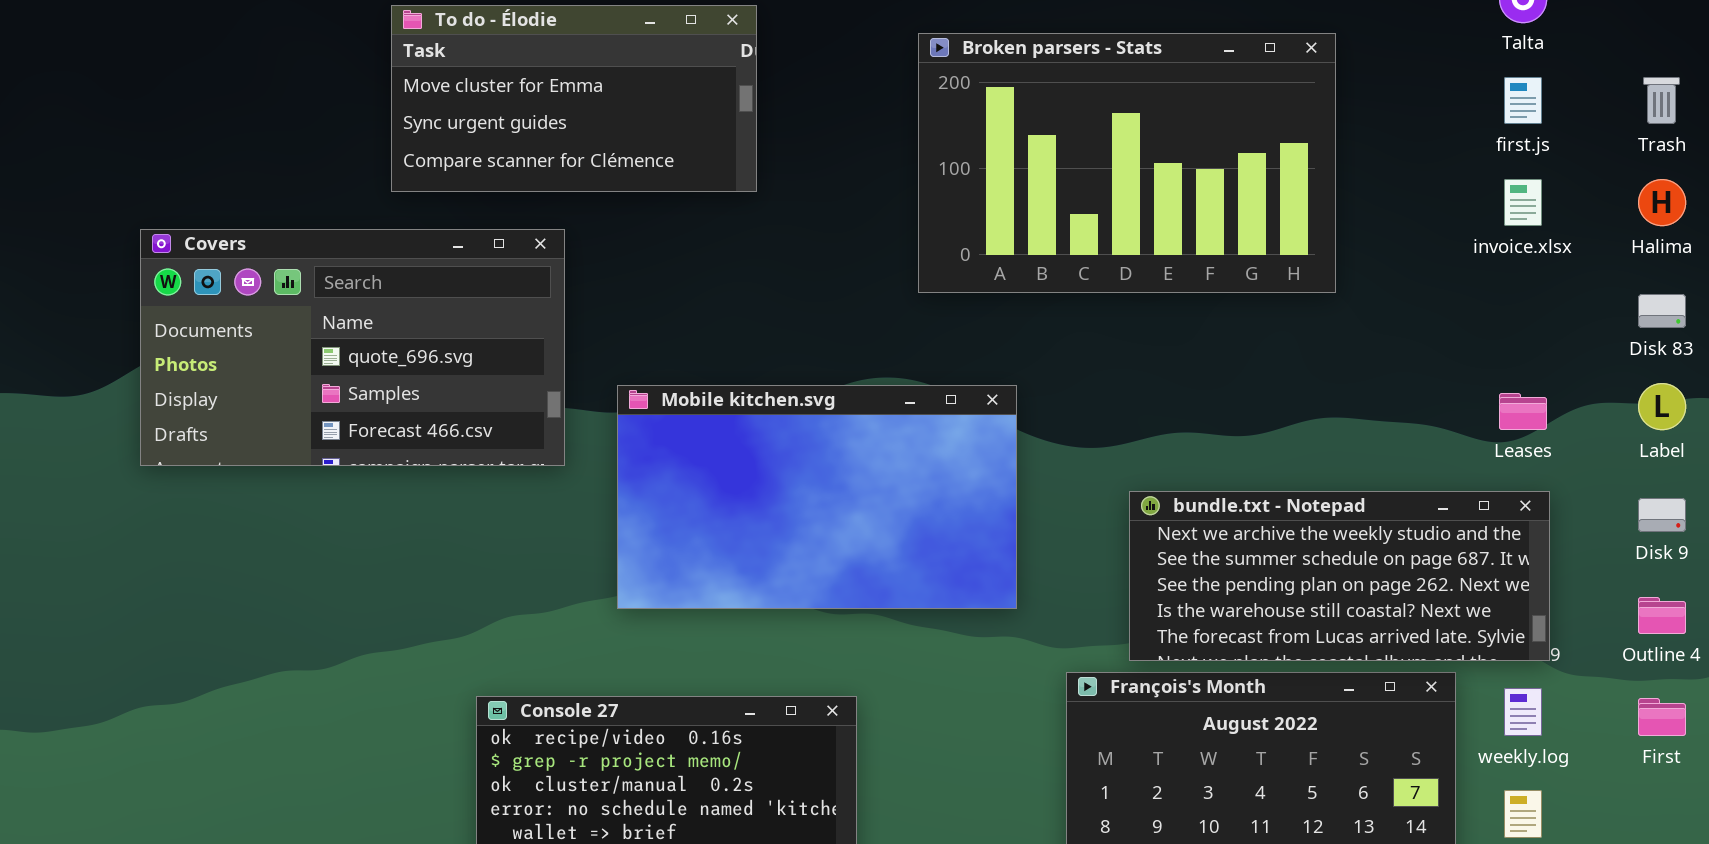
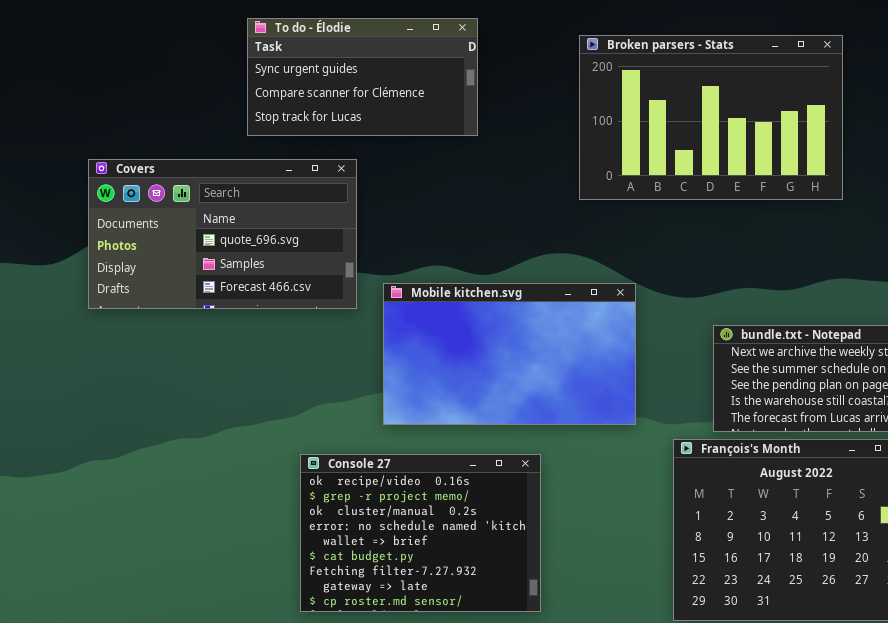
To do - Élodie: [391,5,757,192] -> [247,18,478,136], scrolled down 1 row
Mobile kitchen.svg: [617,385,1017,609] -> [383,283,636,425], moved

